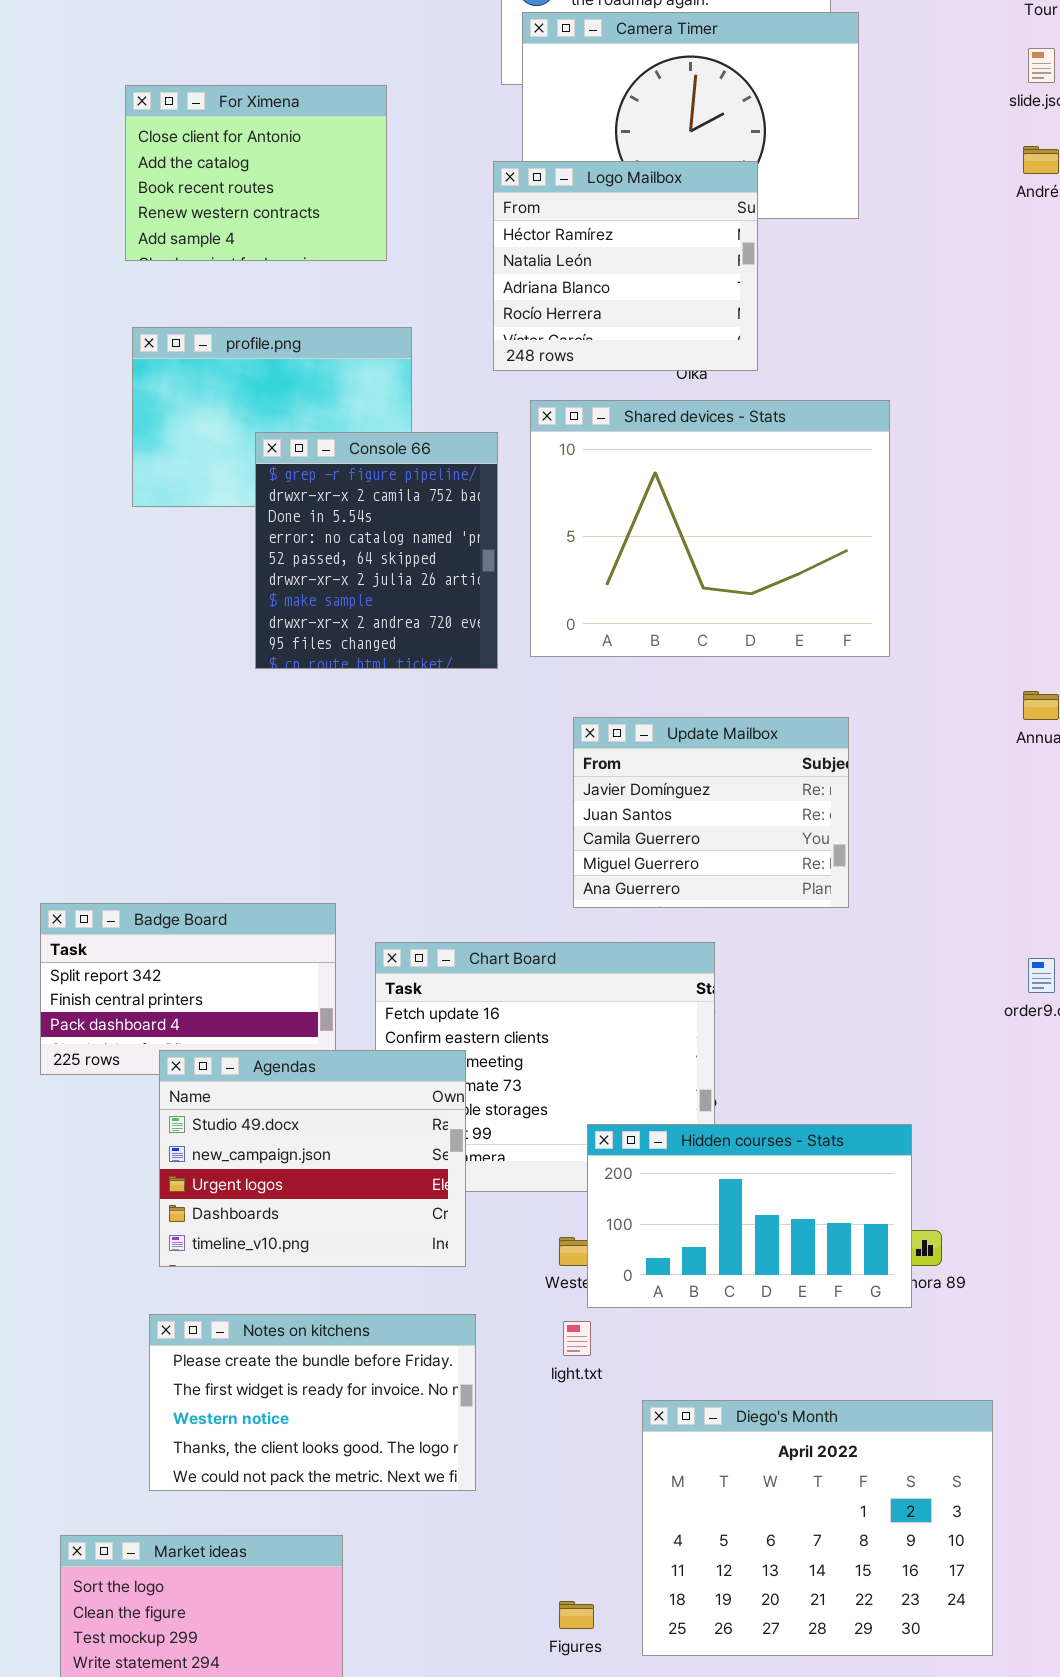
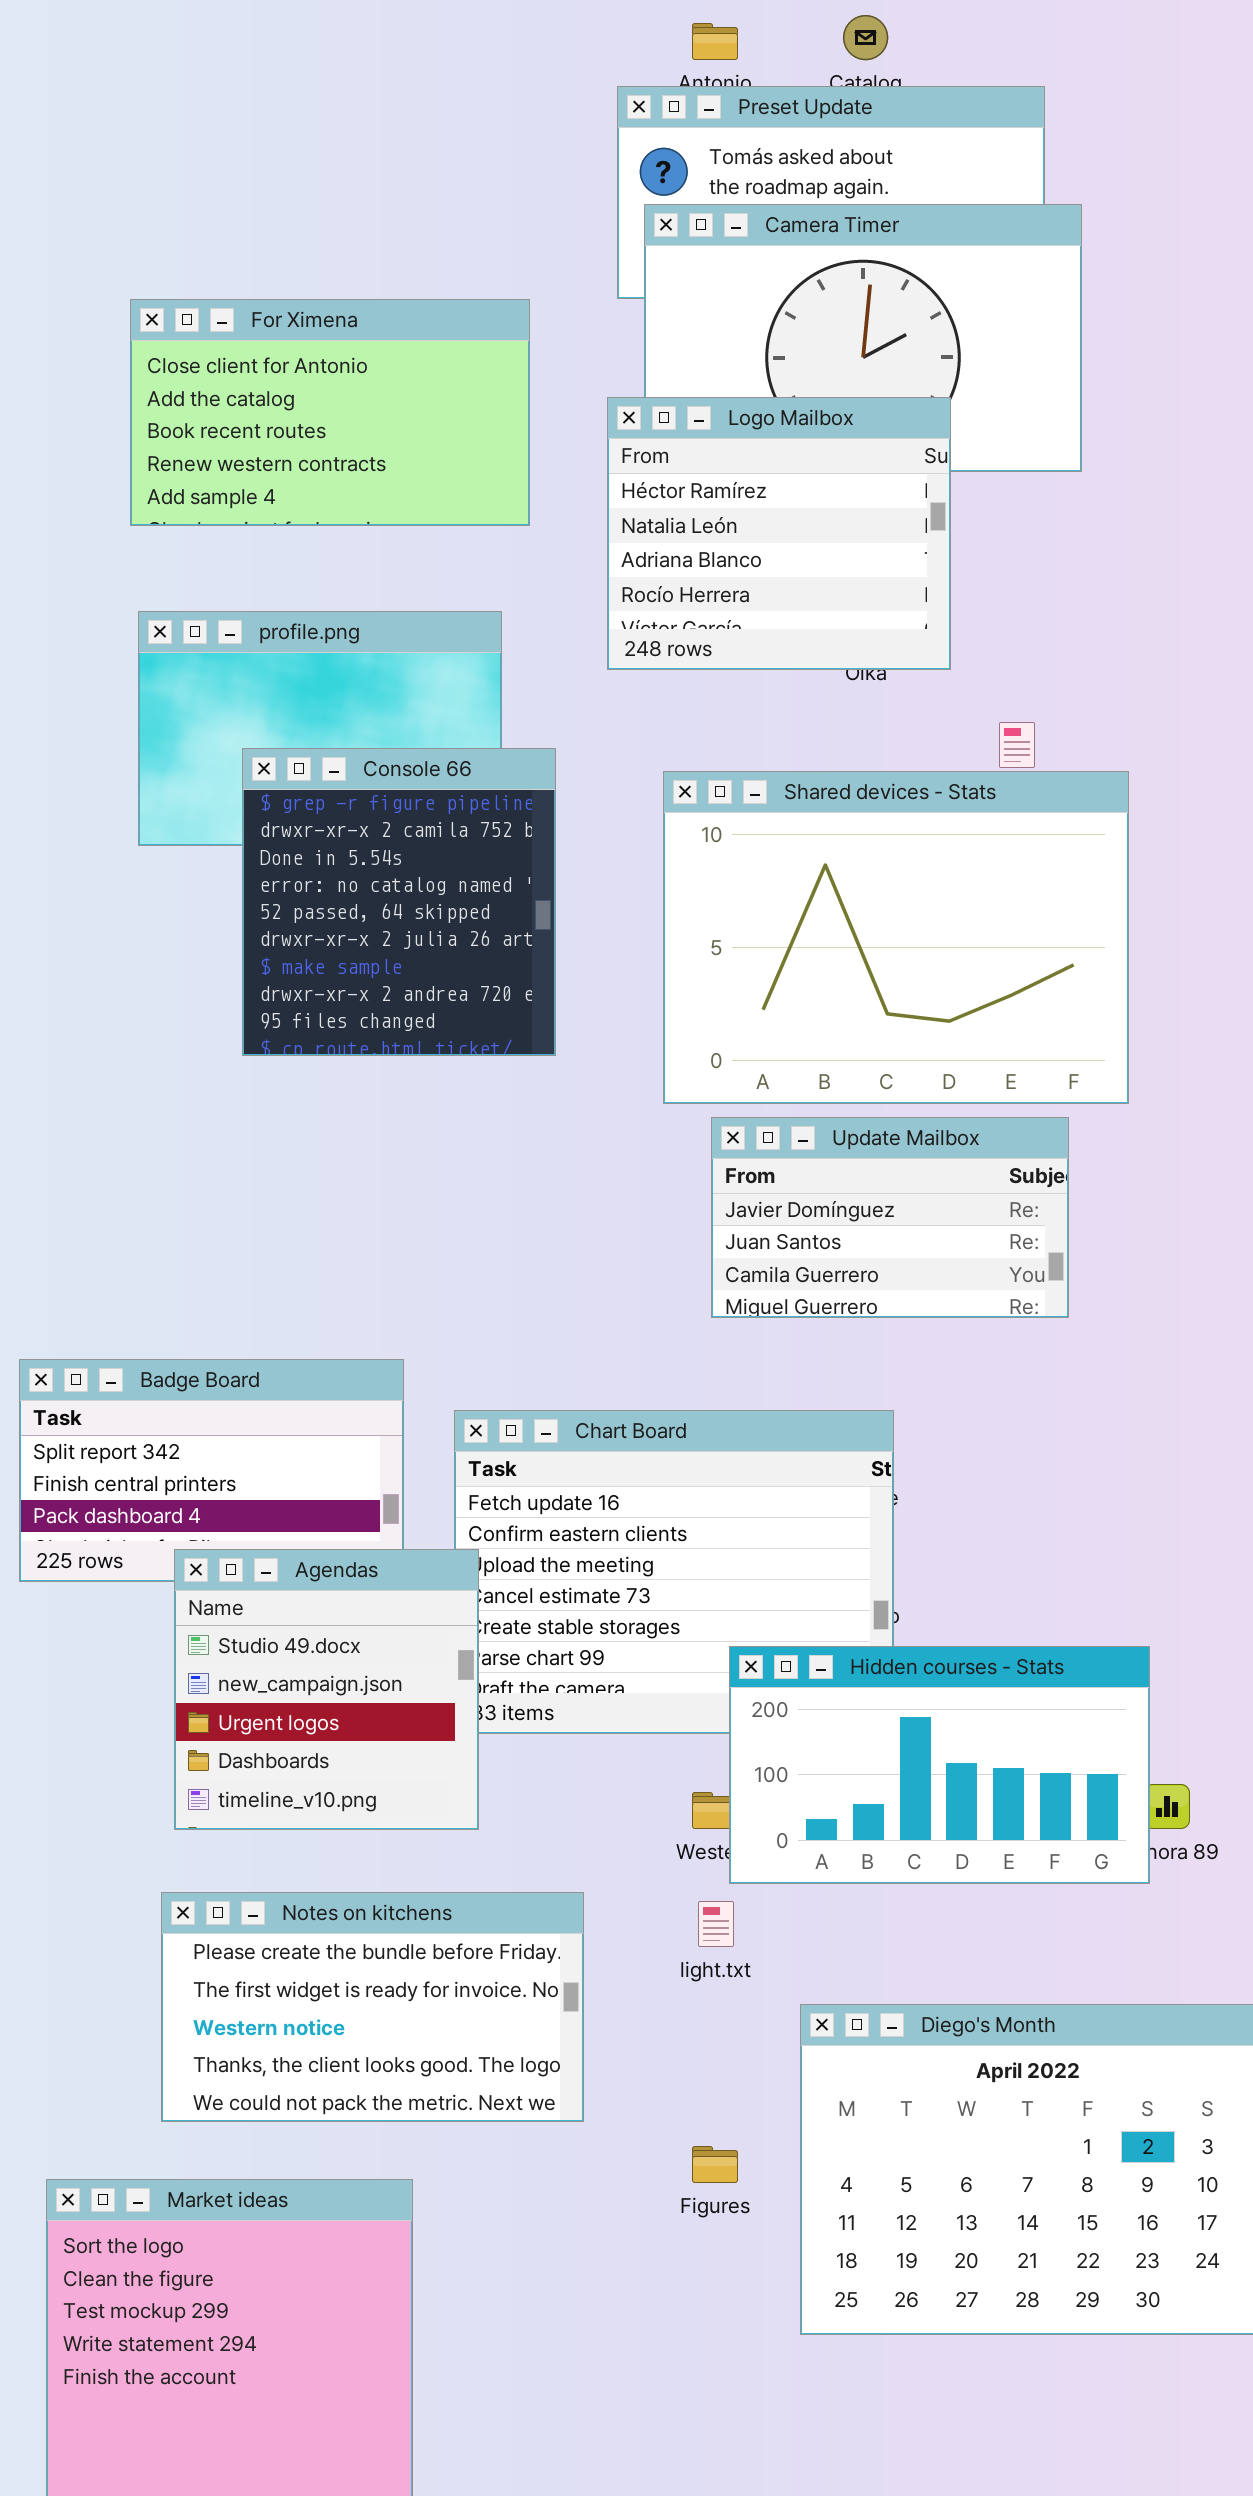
For Ximena: [125,85,387,261] -> [130,299,530,526], resized
Shared devices - Stats: [530,400,890,657] -> [663,771,1129,1104], moved
Console 66: [255,432,498,669] -> [242,748,556,1056], moved
Update Mailbox: [573,717,849,908] -> [711,1117,1069,1318], resized
Agendas: [159,1050,466,1267] -> [174,1549,479,1830], resized
Figures: [559,1601,594,1629] -> [692,2146,738,2183], moved

